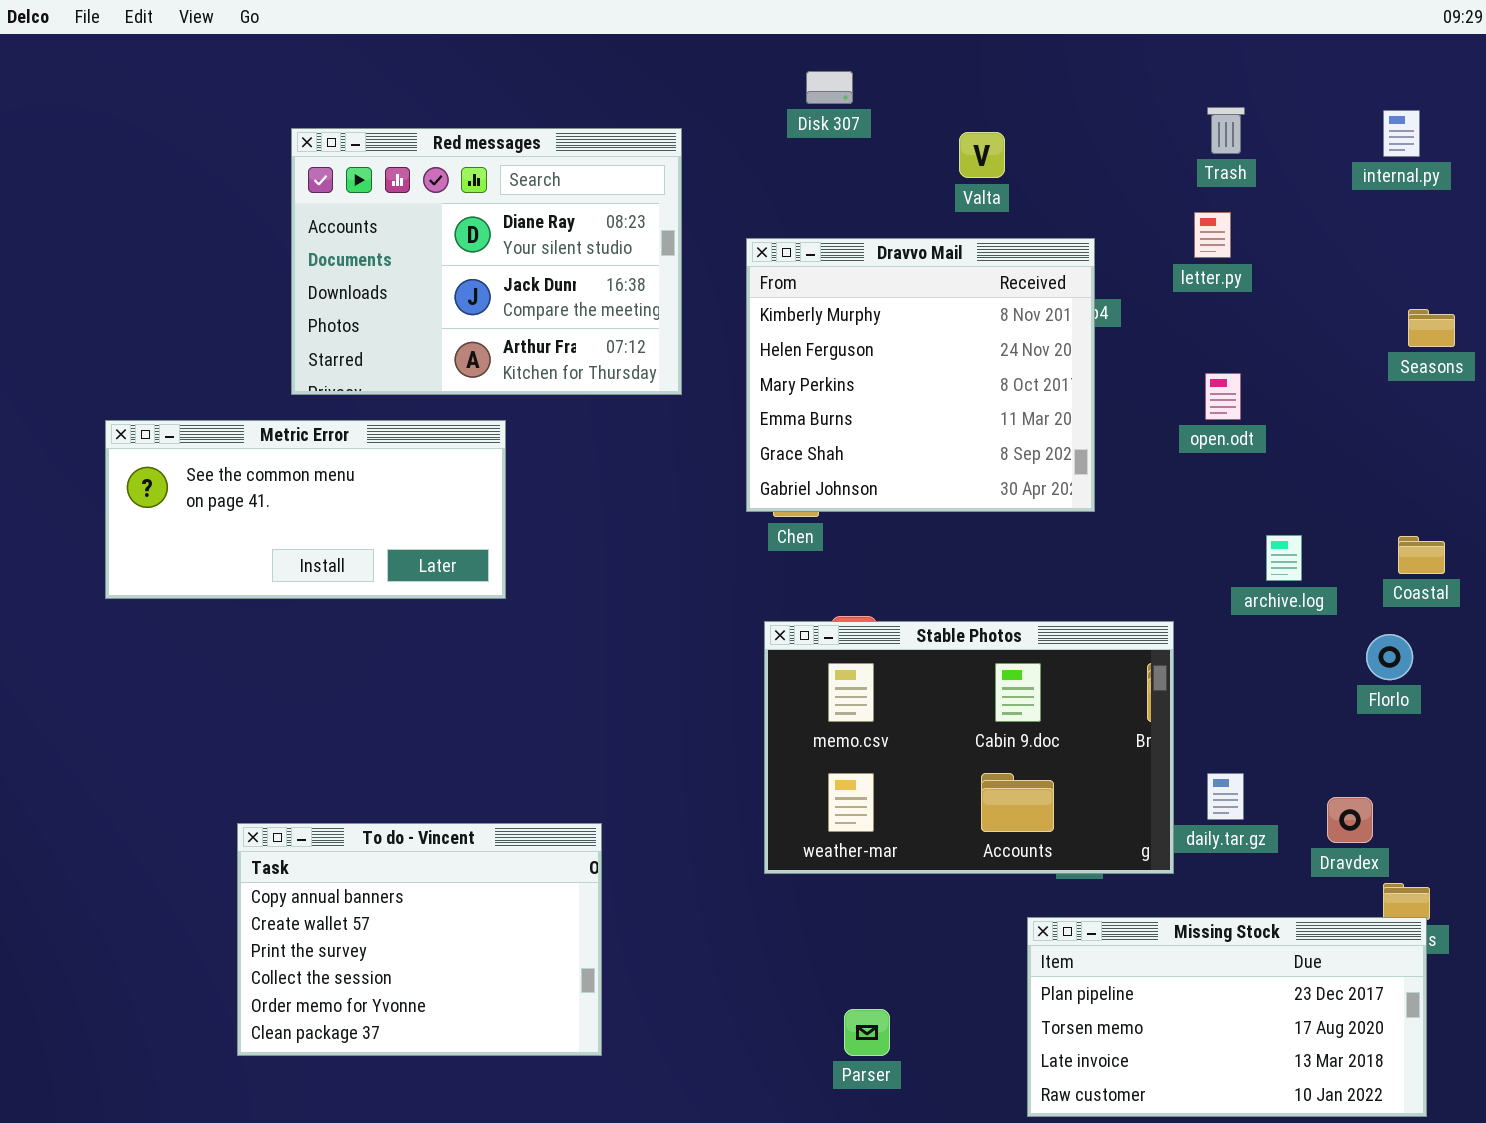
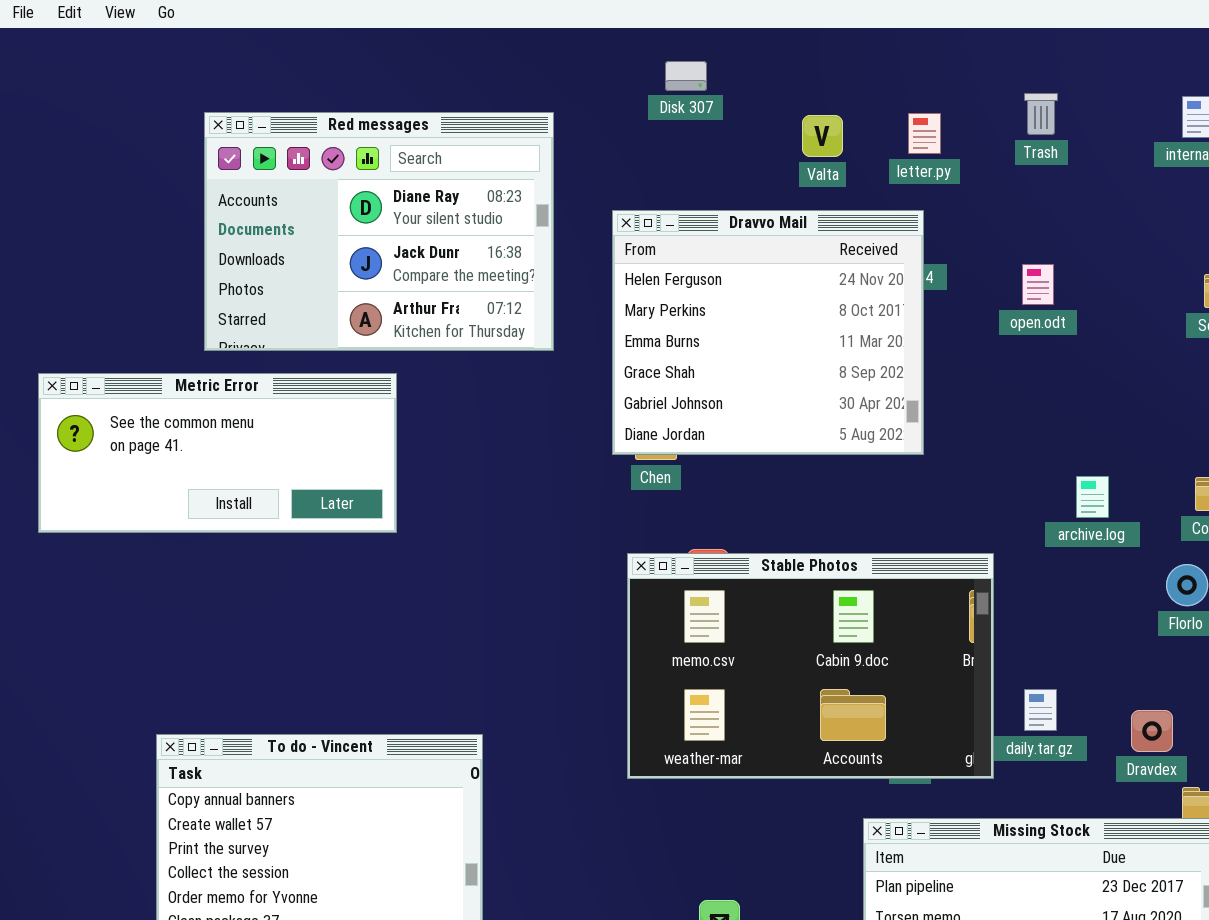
letter.py: [1194,212,1231,258] -> [908,113,941,154], moved
Dravvo Mail: [746,238,1095,512] -> [612,210,924,455], scrolled down 1 row
open.odt: [1205,373,1241,420] -> [1022,264,1054,305], moved

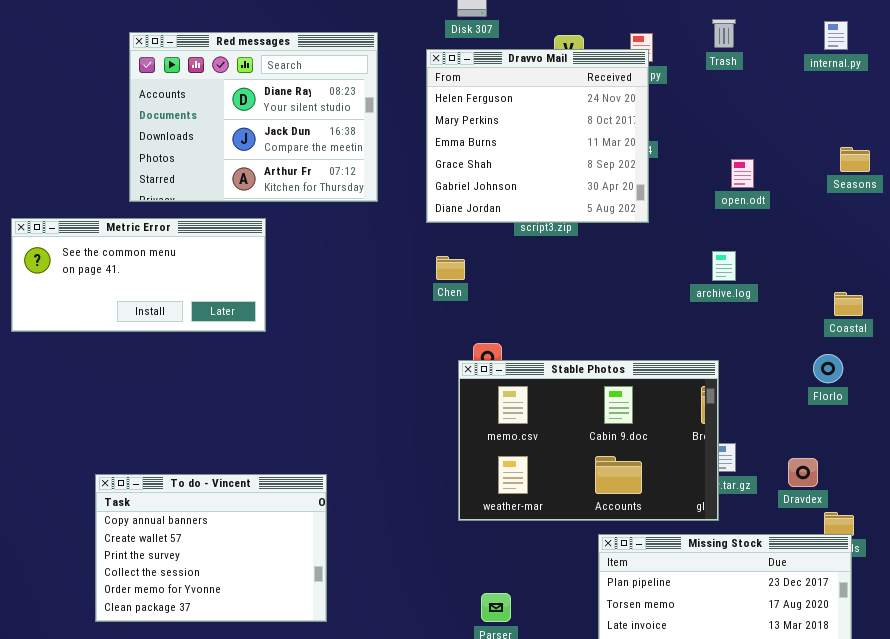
Dravvo Mail: [612,210,924,455] -> [426,49,649,223], moved
open.odt: [1022,264,1054,305] -> [731,159,754,188], moved
archive.log: [1076,476,1109,518] -> [712,251,736,281], moved
Stable Photos: [627,553,994,779] -> [458,360,719,521], moved

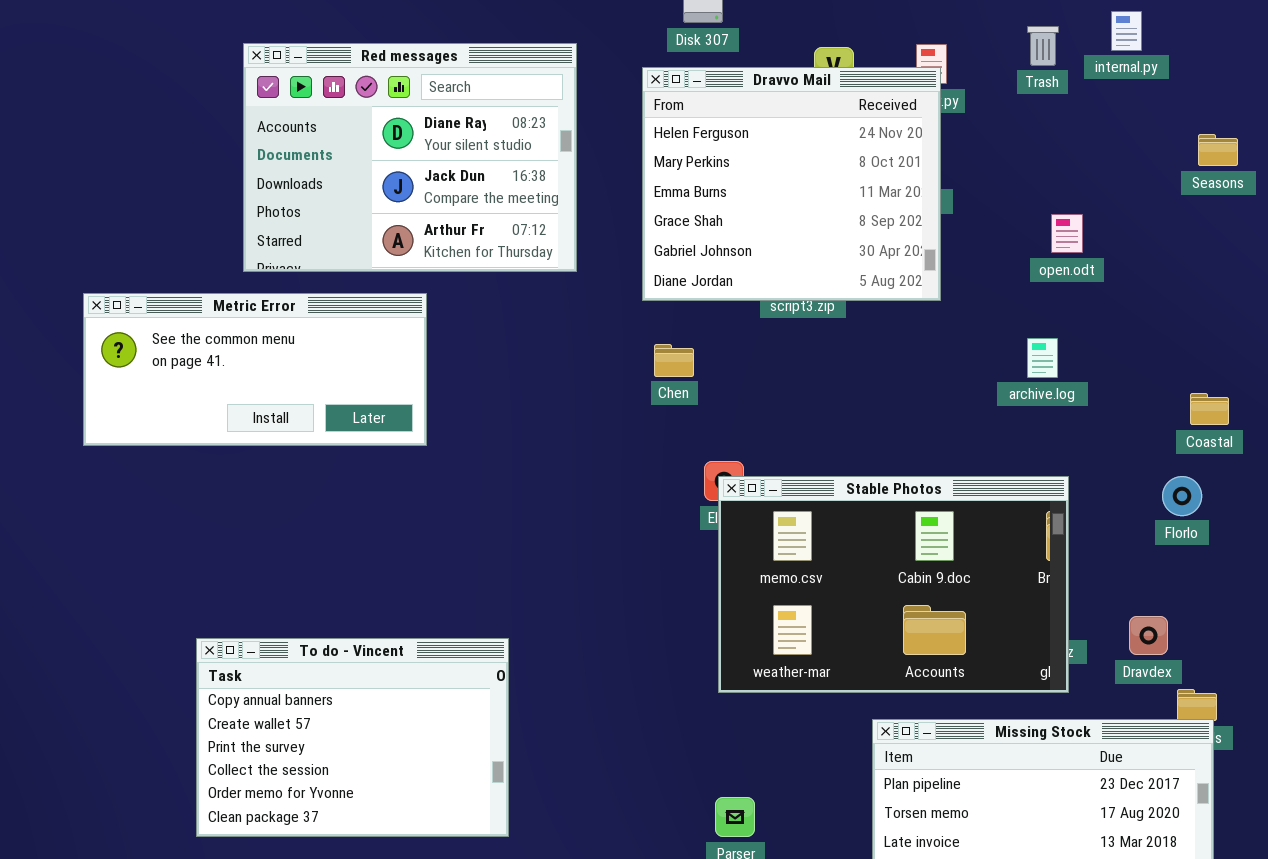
internal.py: [824,21,848,50] -> [1111,11,1142,51], moved
Seasons: [840,147,870,172] -> [1198,134,1238,166], moved
Stable Photos: [458,360,719,521] -> [718,476,1069,693], moved

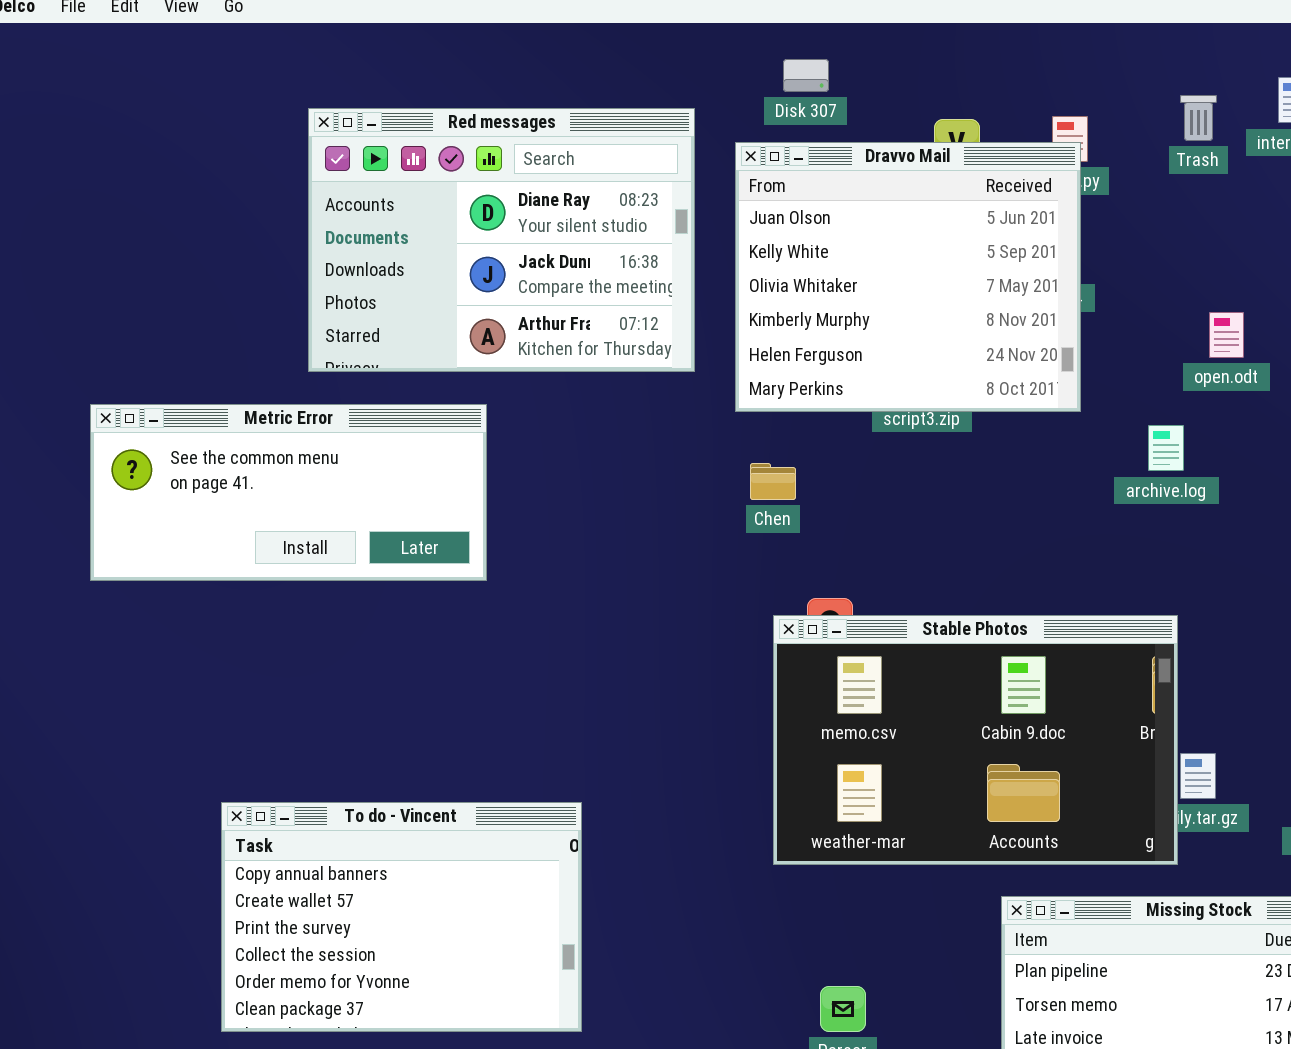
Red messages: [243,43,577,272] -> [308,108,695,372], moved
Dravvo Mail: [642,67,941,301] -> [735,142,1081,412], scrolled up 4 rows
archive.log: [1027,338,1058,378] -> [1148,425,1184,471], moved
Stable Photos: [718,476,1069,693] -> [773,615,1178,865], moved

